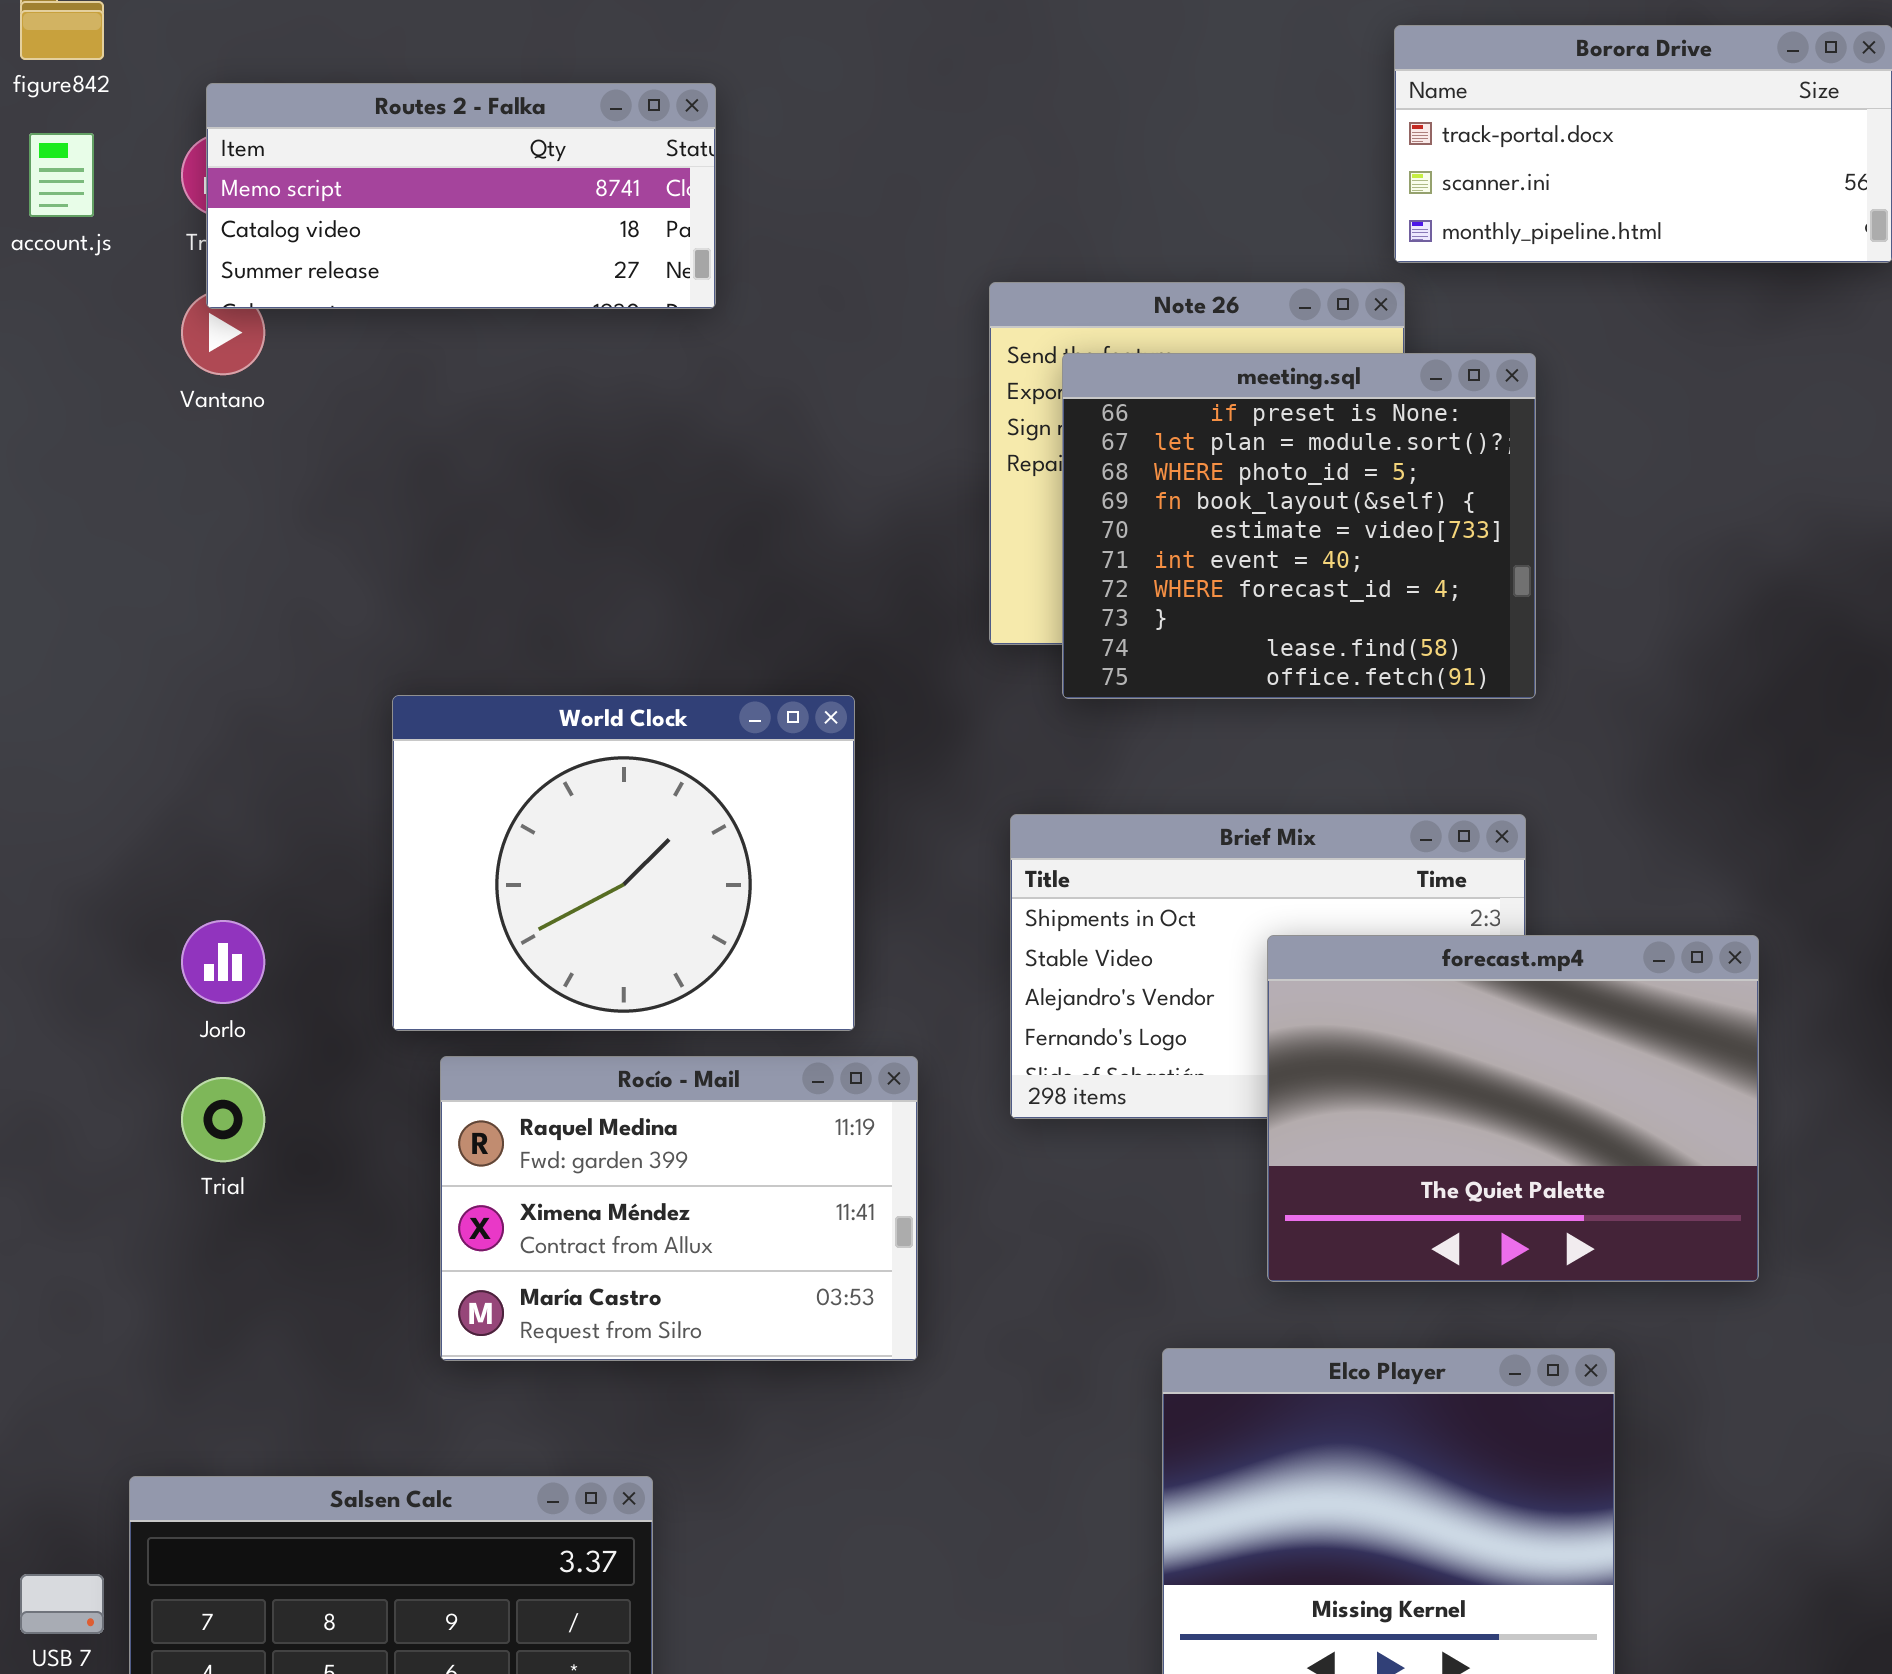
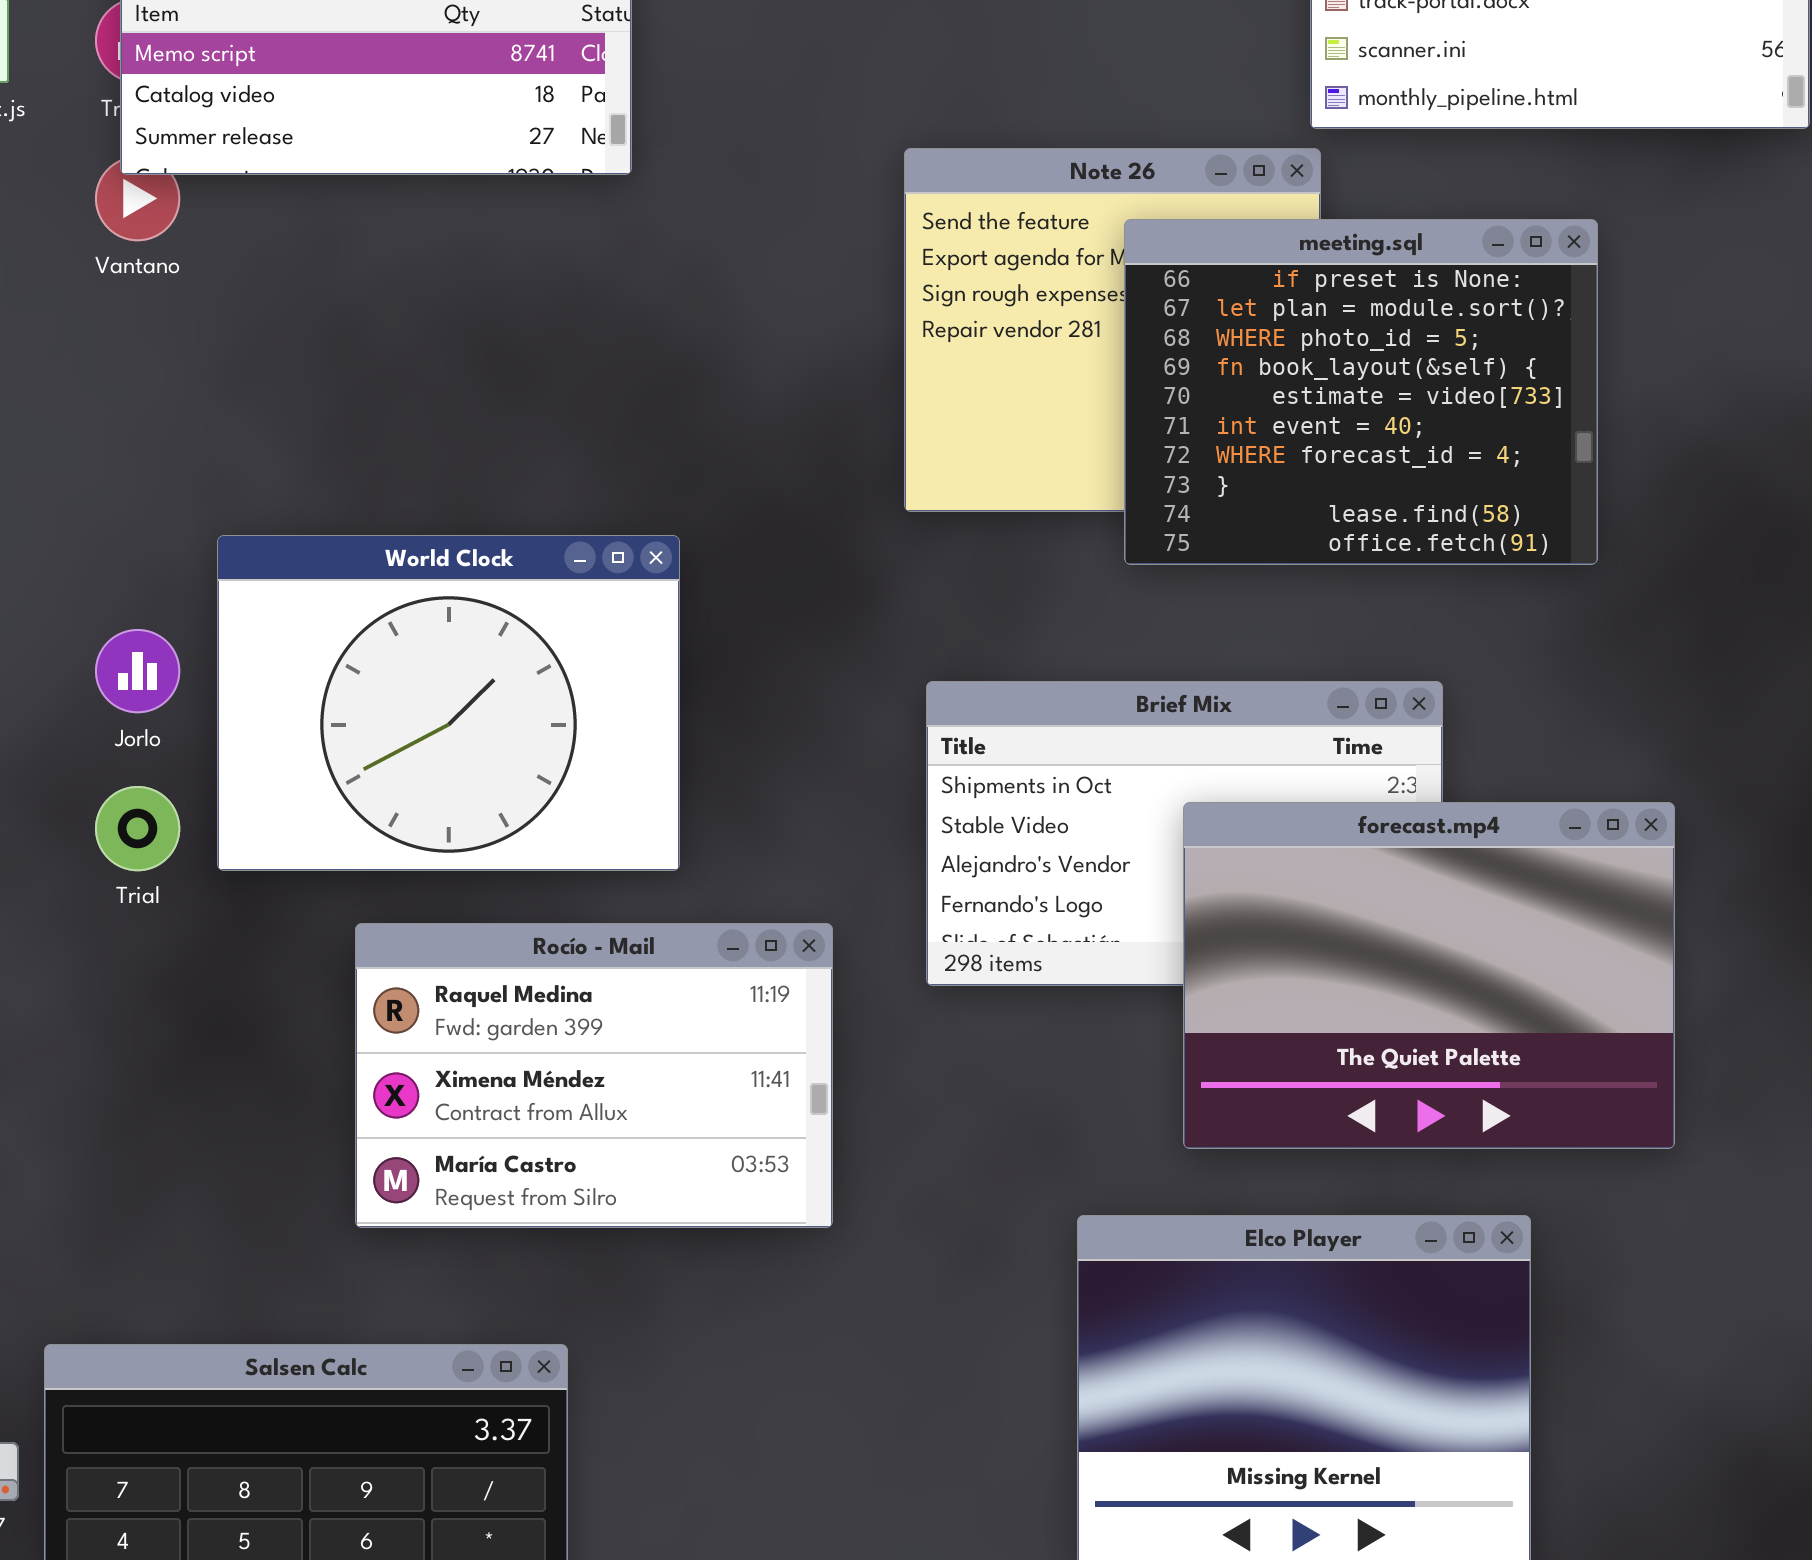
meeting.sql: [1062,353,1536,699] -> [1124,219,1598,565], moved
World Clock: [392,695,855,1031] -> [217,535,680,871], moved
Jorlo: [181,920,265,1004] -> [95,629,180,713], moved
Trial: [181,1077,265,1162] -> [95,786,180,871], moved

